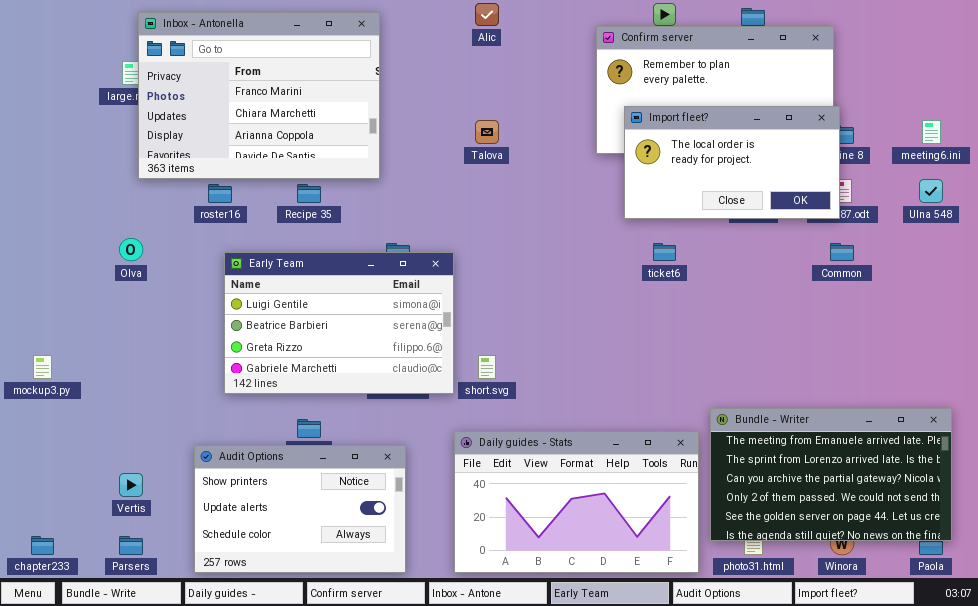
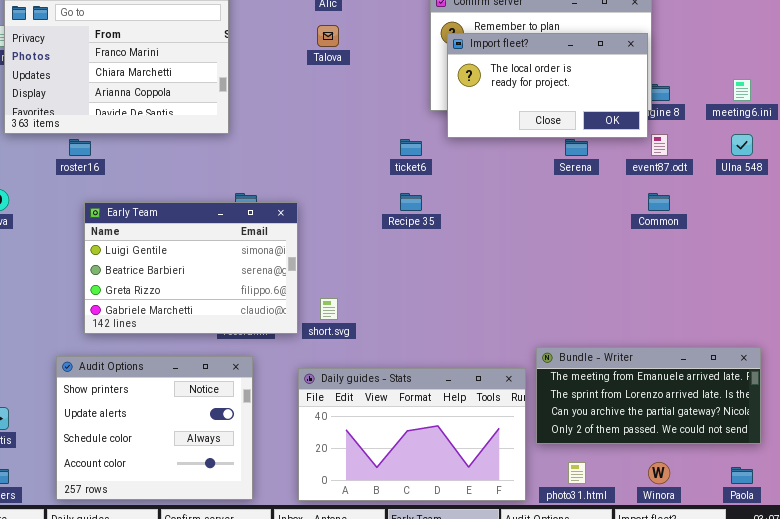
Import fleet?: [624,106,840,219] -> [447,33,648,138], moved
Talova: [475,120,499,144] -> [317,25,339,47], moved
Recipe 35: [297,184,321,203] -> [400,193,422,211], moved
ticket6: [653,243,676,261] -> [400,139,422,156], moved
Bundle - Writer: [710,408,952,541] -> [536,347,761,444], resized
Audit Options: [194,445,406,573] -> [56,356,253,500], resized

